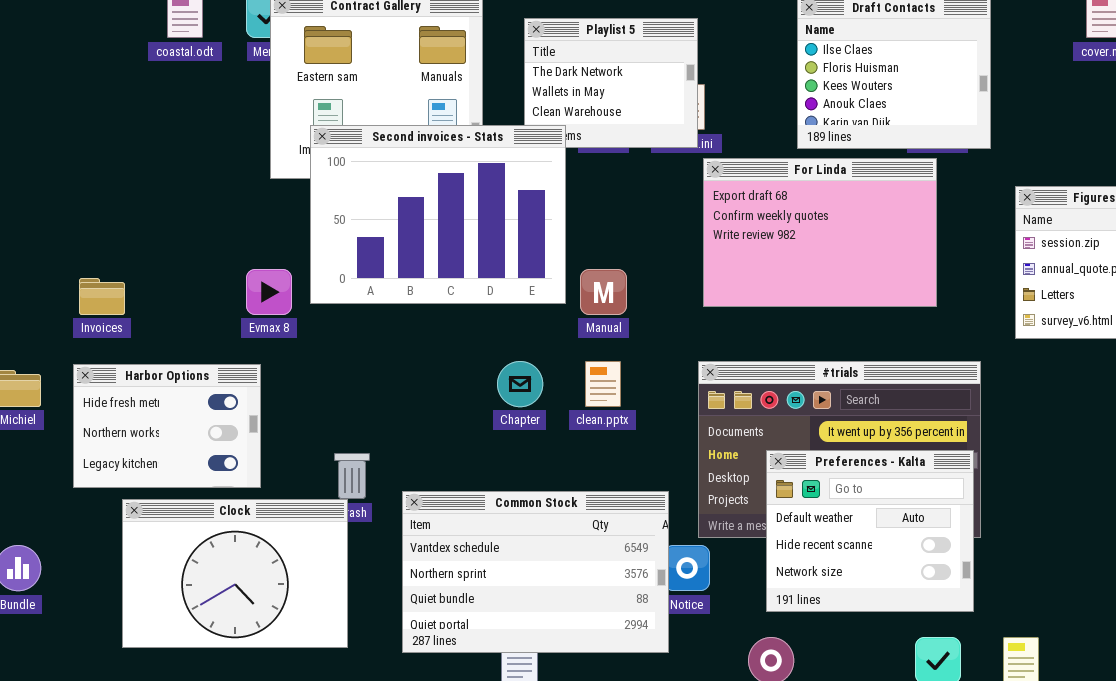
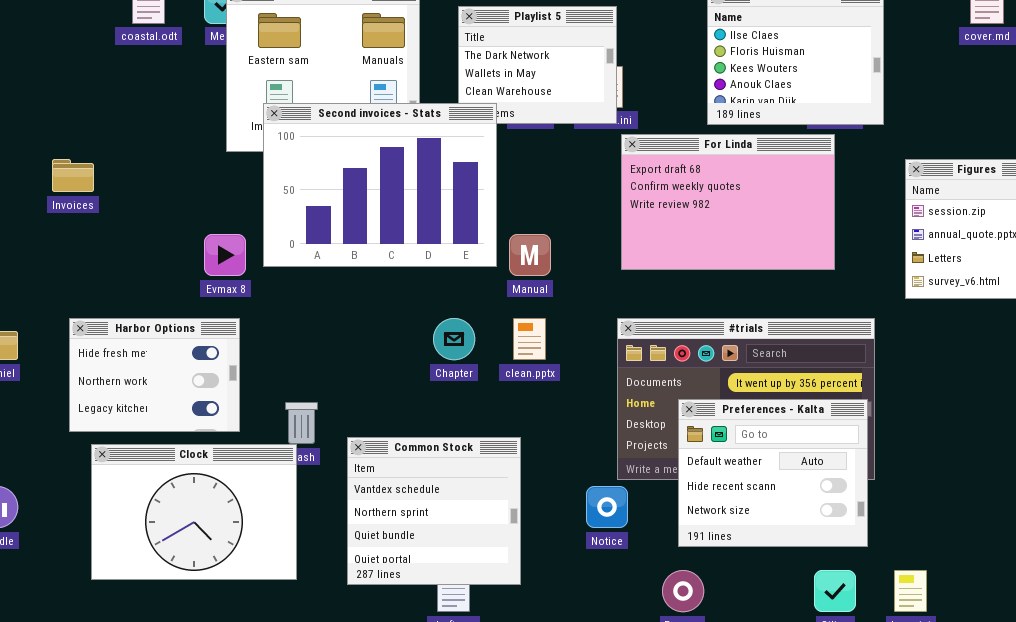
Invoices: [79,278,125,315] -> [52,159,94,192], moved
Harbor Options: [73,364,261,488] -> [69,318,240,432], moved
Common Stock: [402,491,669,653] -> [347,437,521,585], resized

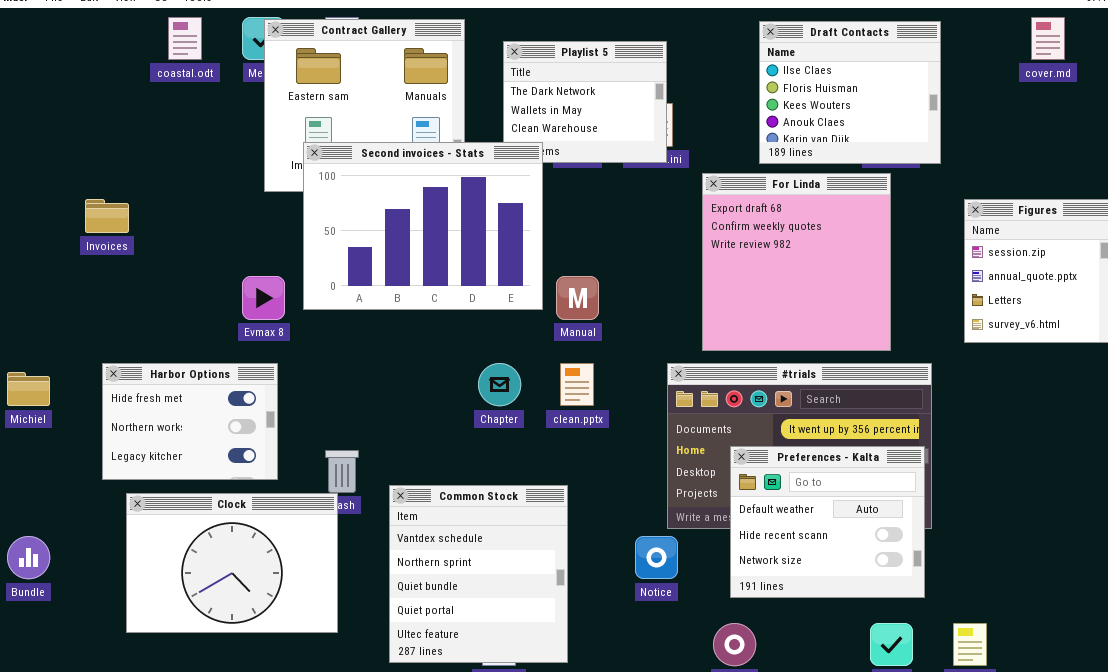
For Linda: [621,134,835,270] -> [702,173,891,351], resized
Common Stock: [347,437,521,585] -> [389,485,568,663], resized

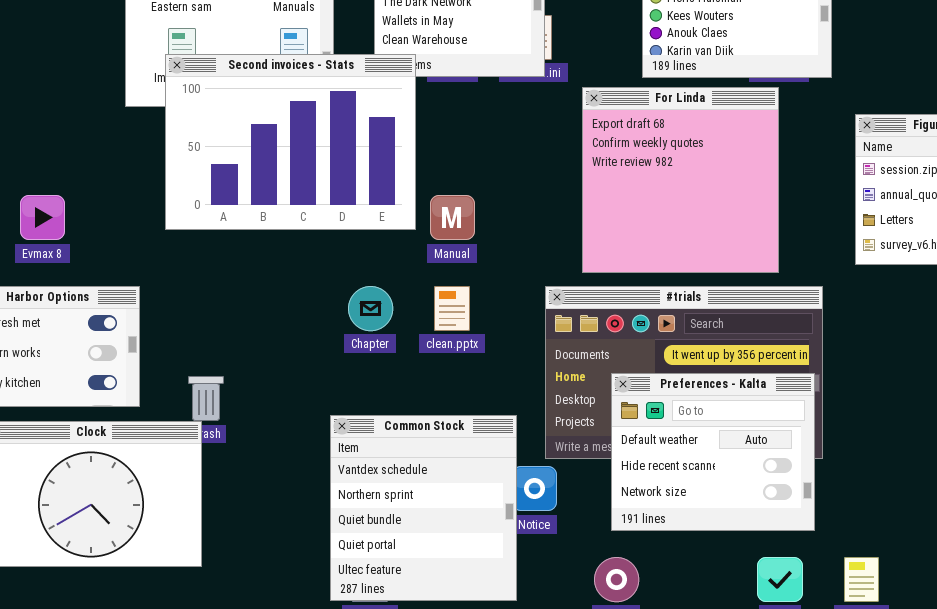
Evmax 8: [242,276,285,320] -> [20,195,65,240], moved
Common Stock: [389,485,568,663] -> [330,415,517,601], moved

